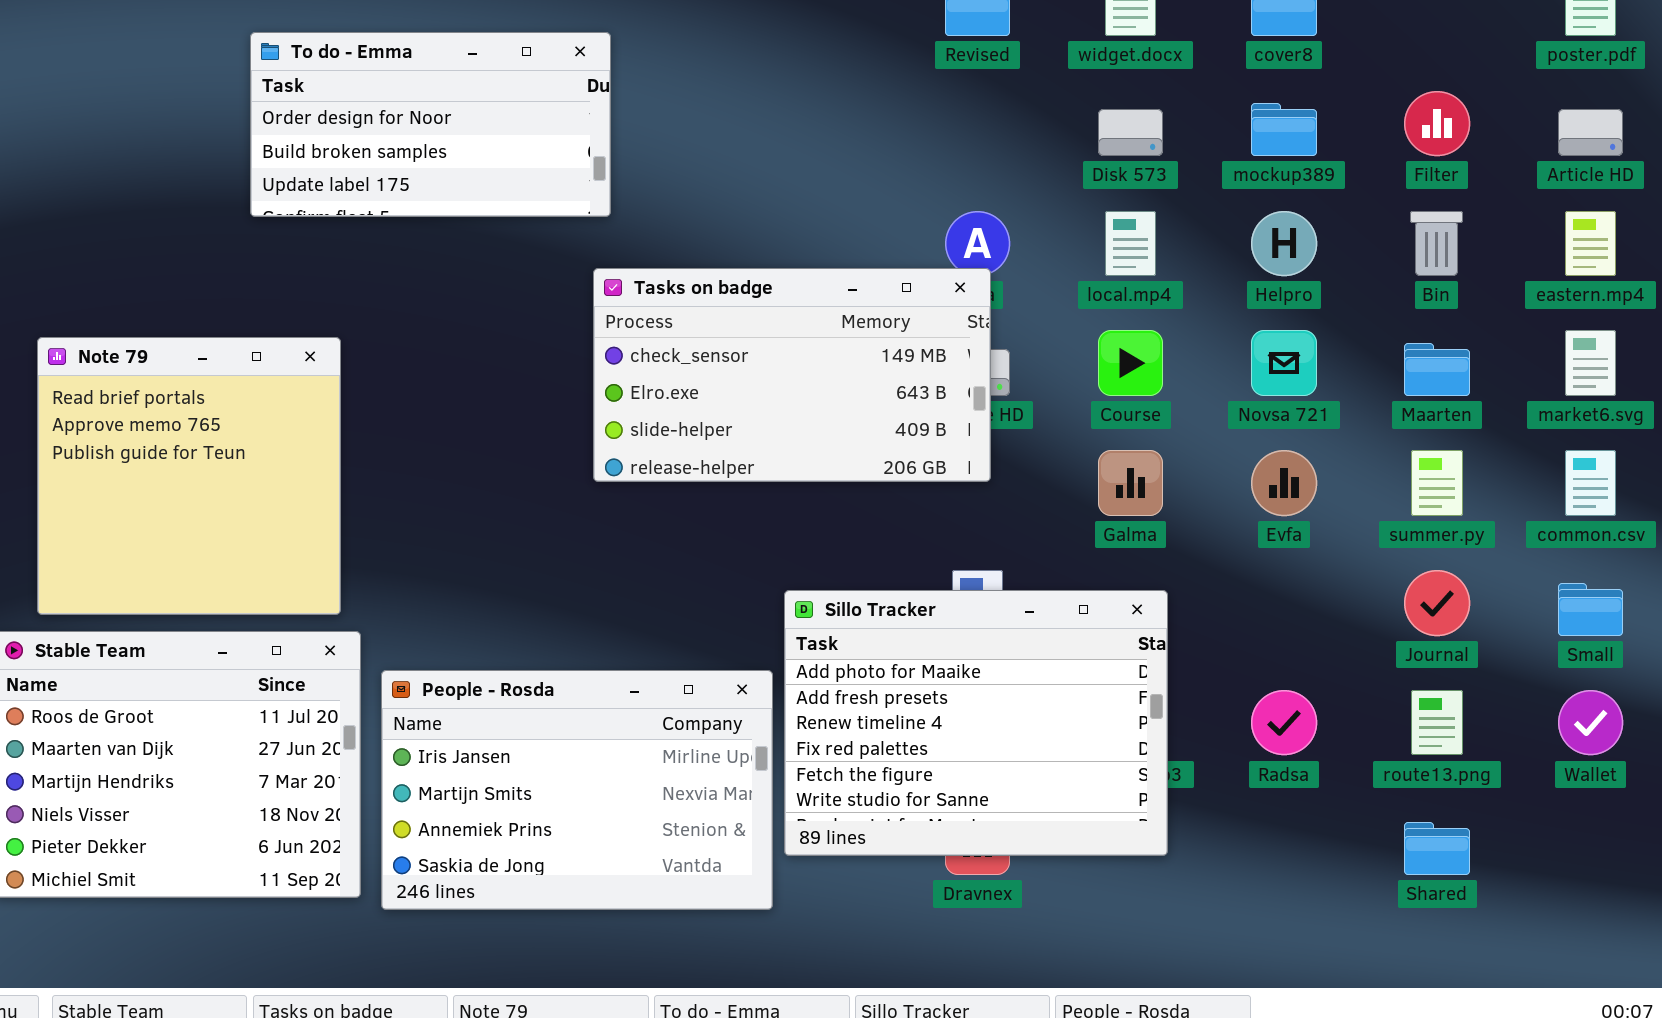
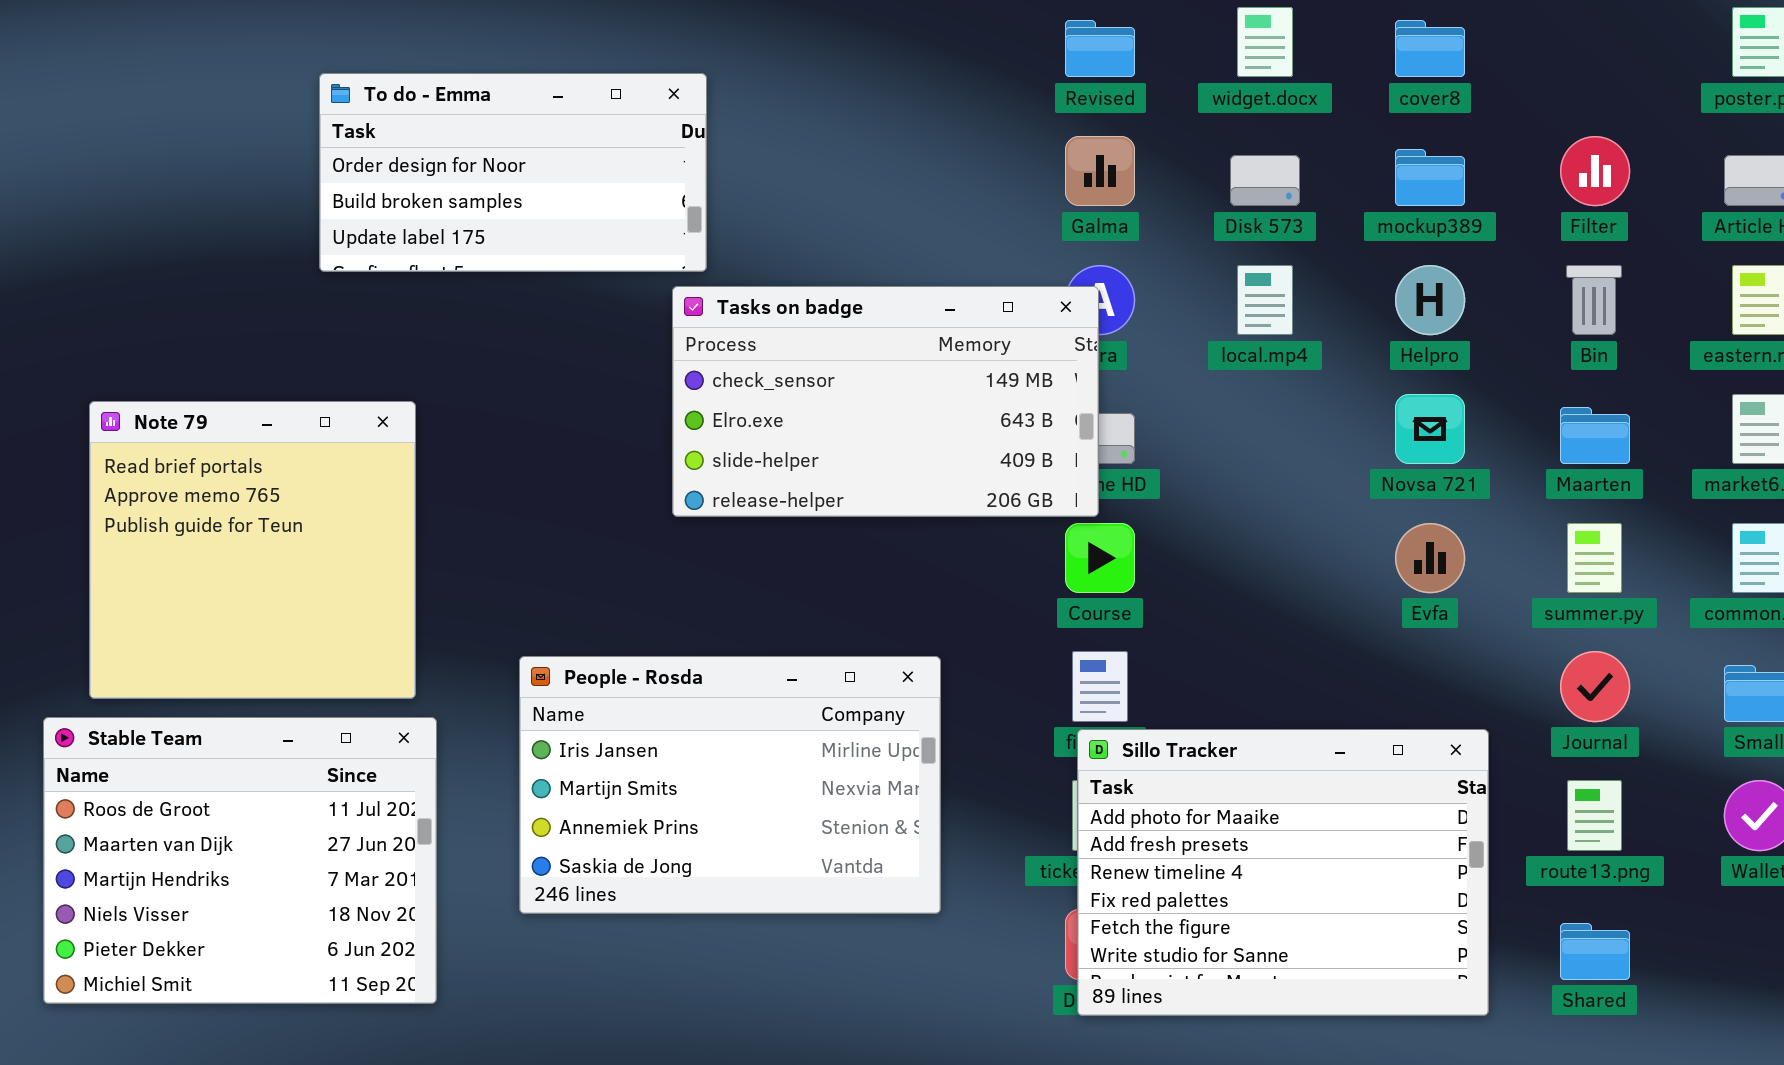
Tasks on badge: [593,268,991,482] -> [672,286,1099,517], moved
Course: [1098,330,1163,396] -> [1065,523,1135,593], moved
Galma: [1098,450,1163,516] -> [1065,136,1135,206], moved
Sillo Tracker: [784,590,1168,856] -> [1077,729,1489,1016], moved
People - Rosda: [381,670,773,910] -> [519,656,941,914], moved

